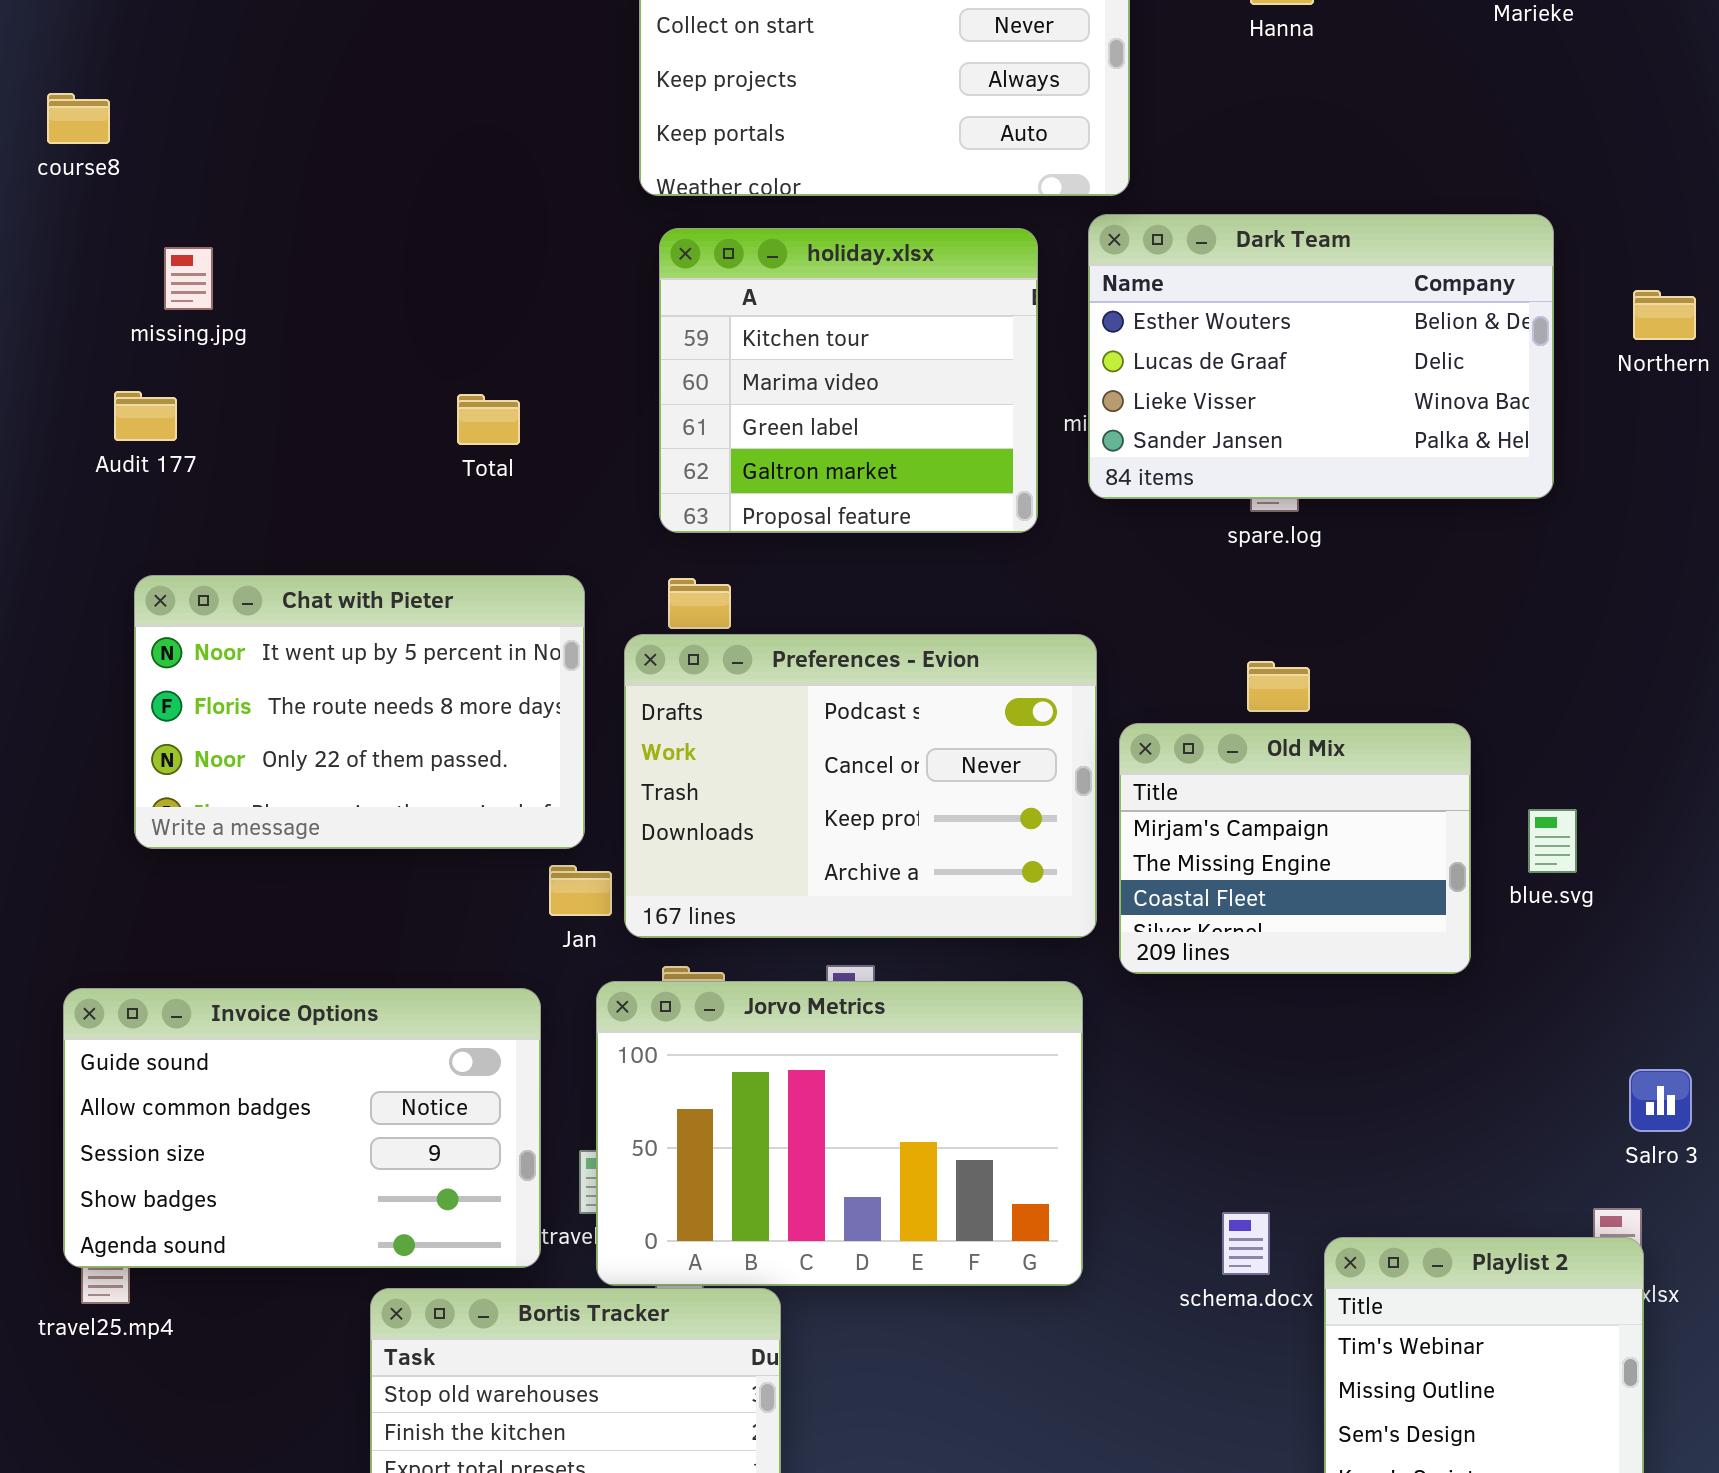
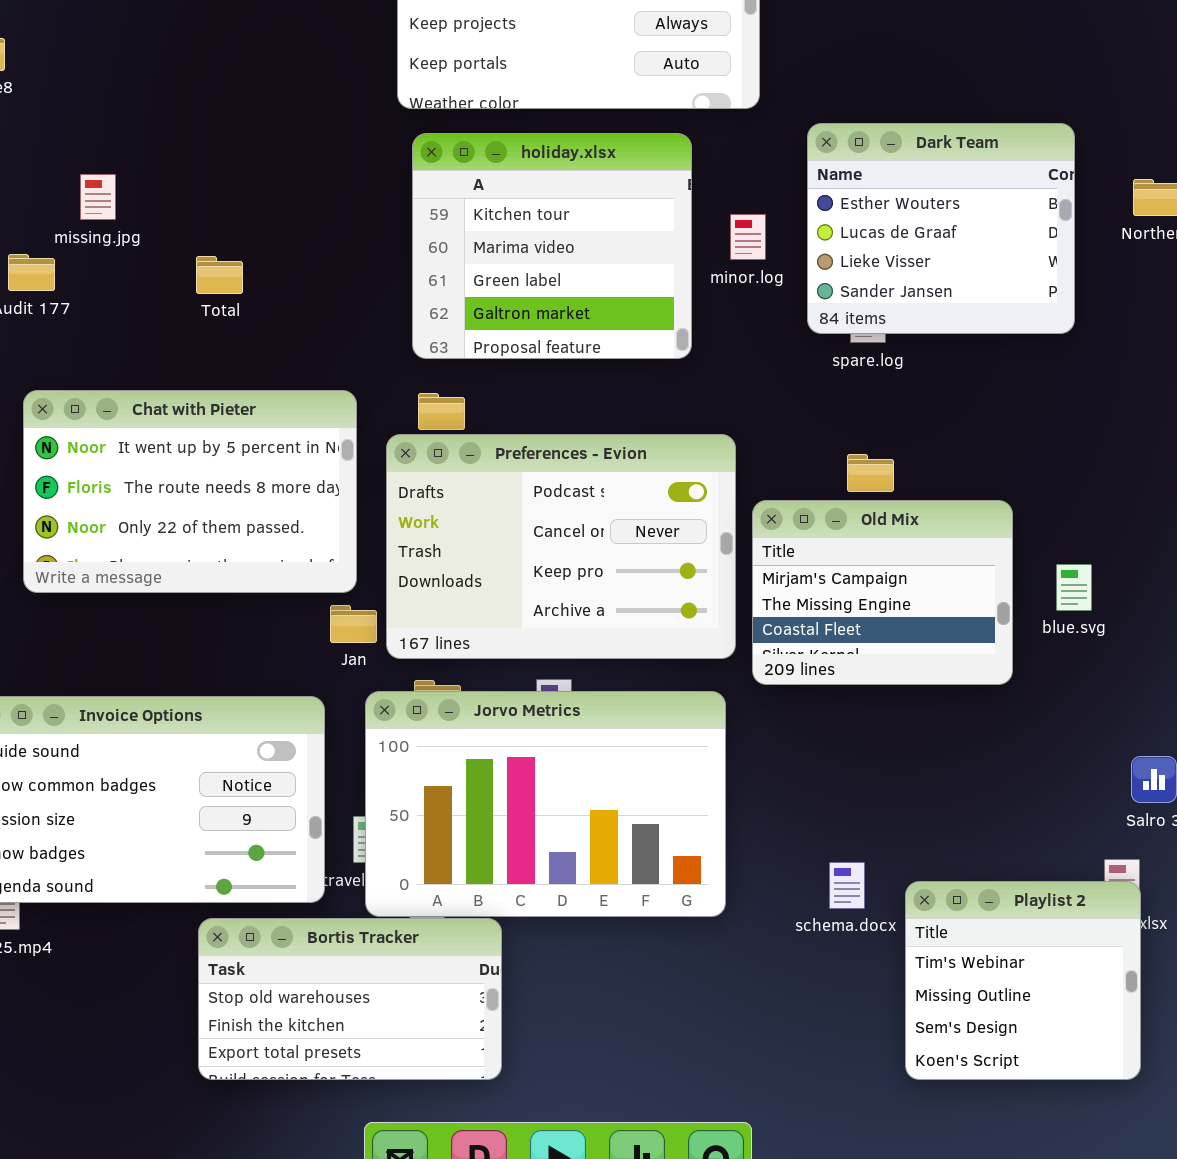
Dark Team: [1088,214,1554,499] -> [807,123,1075,334], resized
missing.jpg: [164,247,213,310] -> [80,174,116,220], moved
Total: [457,394,520,445] -> [196,256,243,294], moved

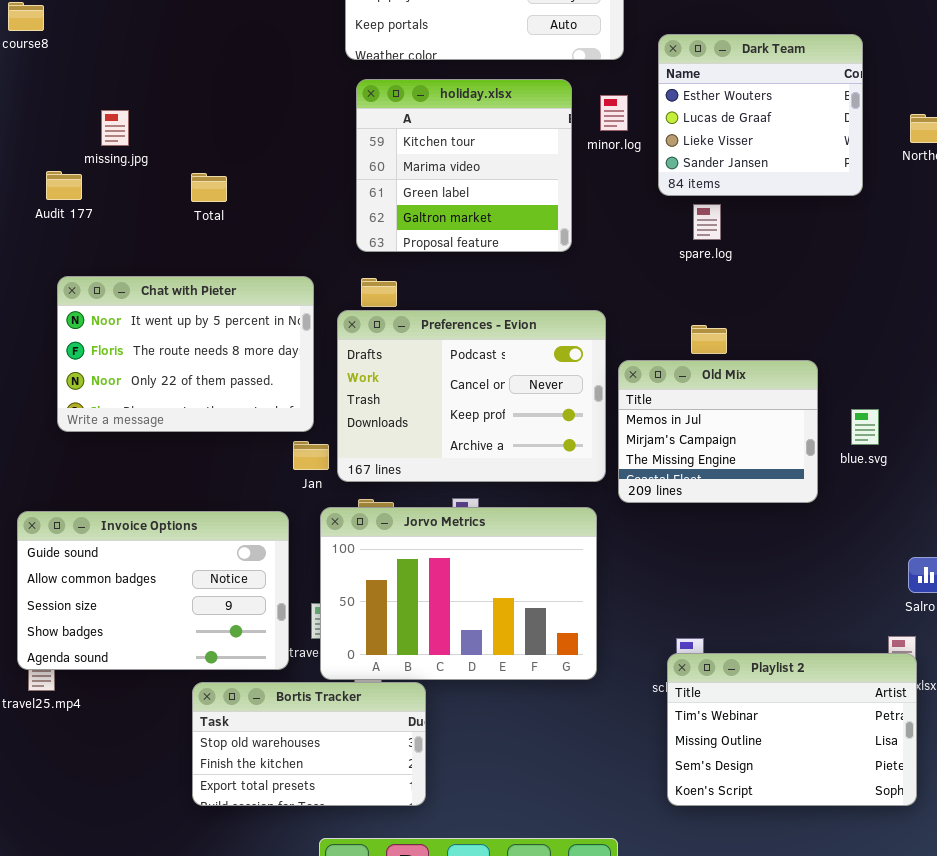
Dark Team: [807,123,1075,334] -> [658,34,863,196], moved
minor.log: [730,214,766,260] -> [600,95,628,131], moved
Old Mix: [752,500,1013,685] -> [618,360,818,503], scrolled up 1 row
Playlist 2: [905,881,1141,1080] -> [667,653,917,806], resized

